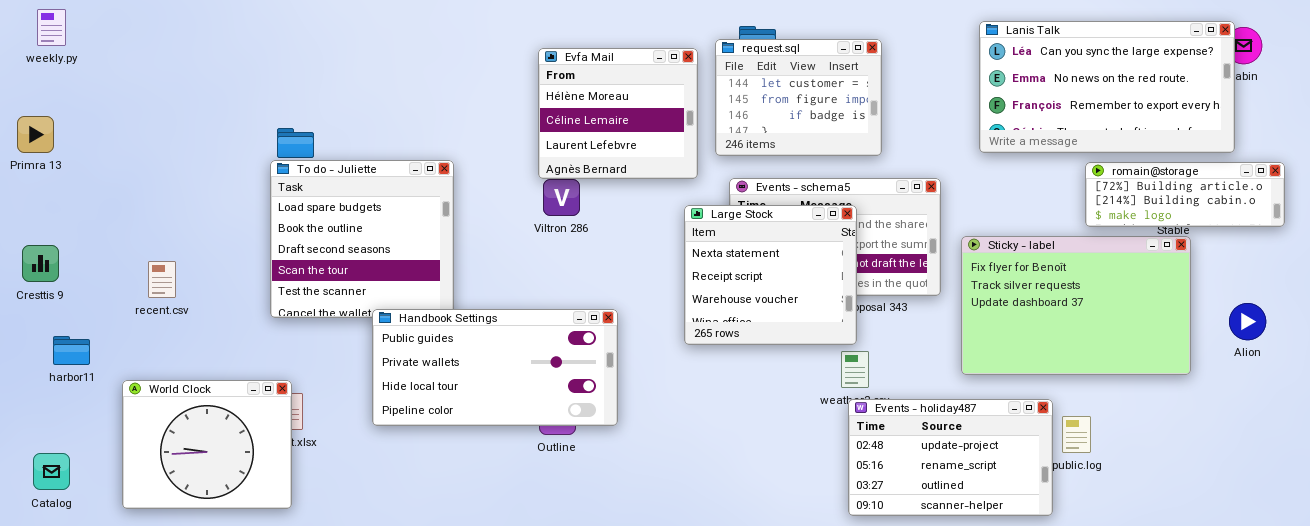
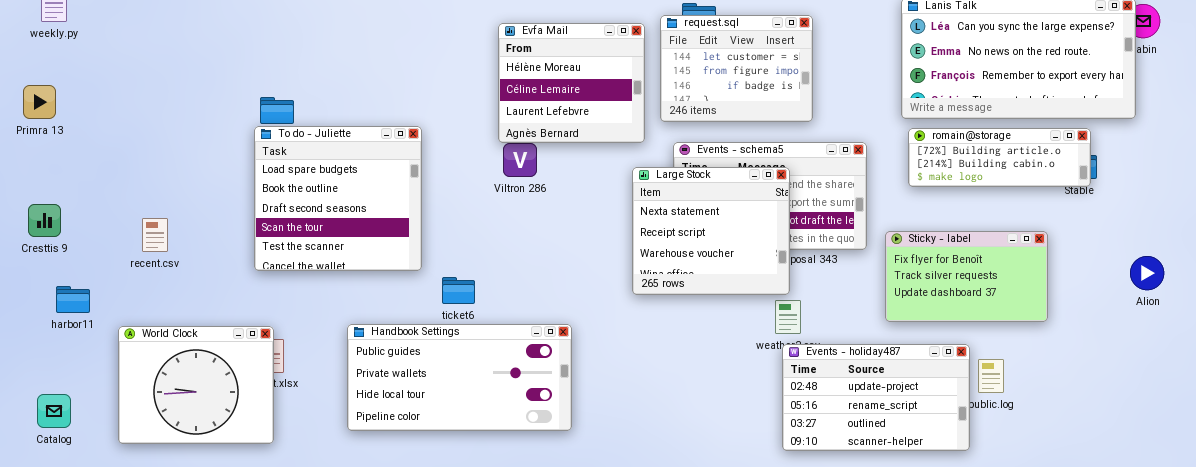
romain@storage: [1085,162,1285,227] -> [908,128,1091,187], moved
Sticky - label: [961,236,1191,375] -> [885,231,1048,322], resized
Handbook Settings: [372,309,618,426] -> [347,324,572,431], moved

